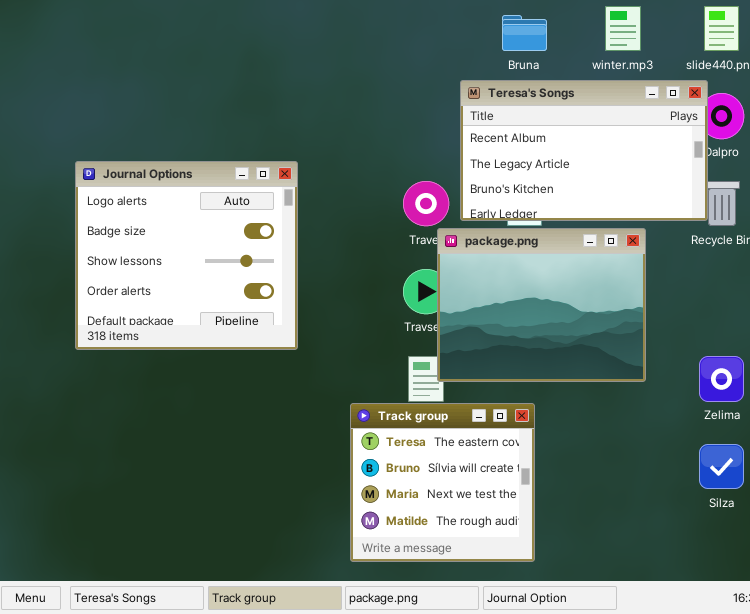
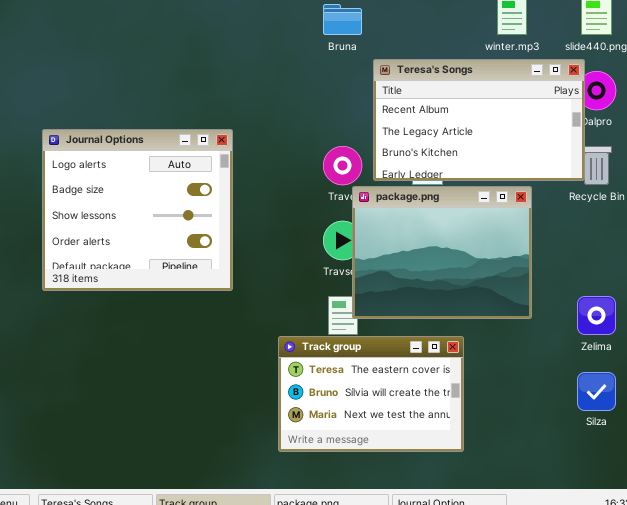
Bruna: [502,15,547,51] -> [323,4,362,35], moved
Track group: [350,403,535,562] -> [278,336,464,452], resized

